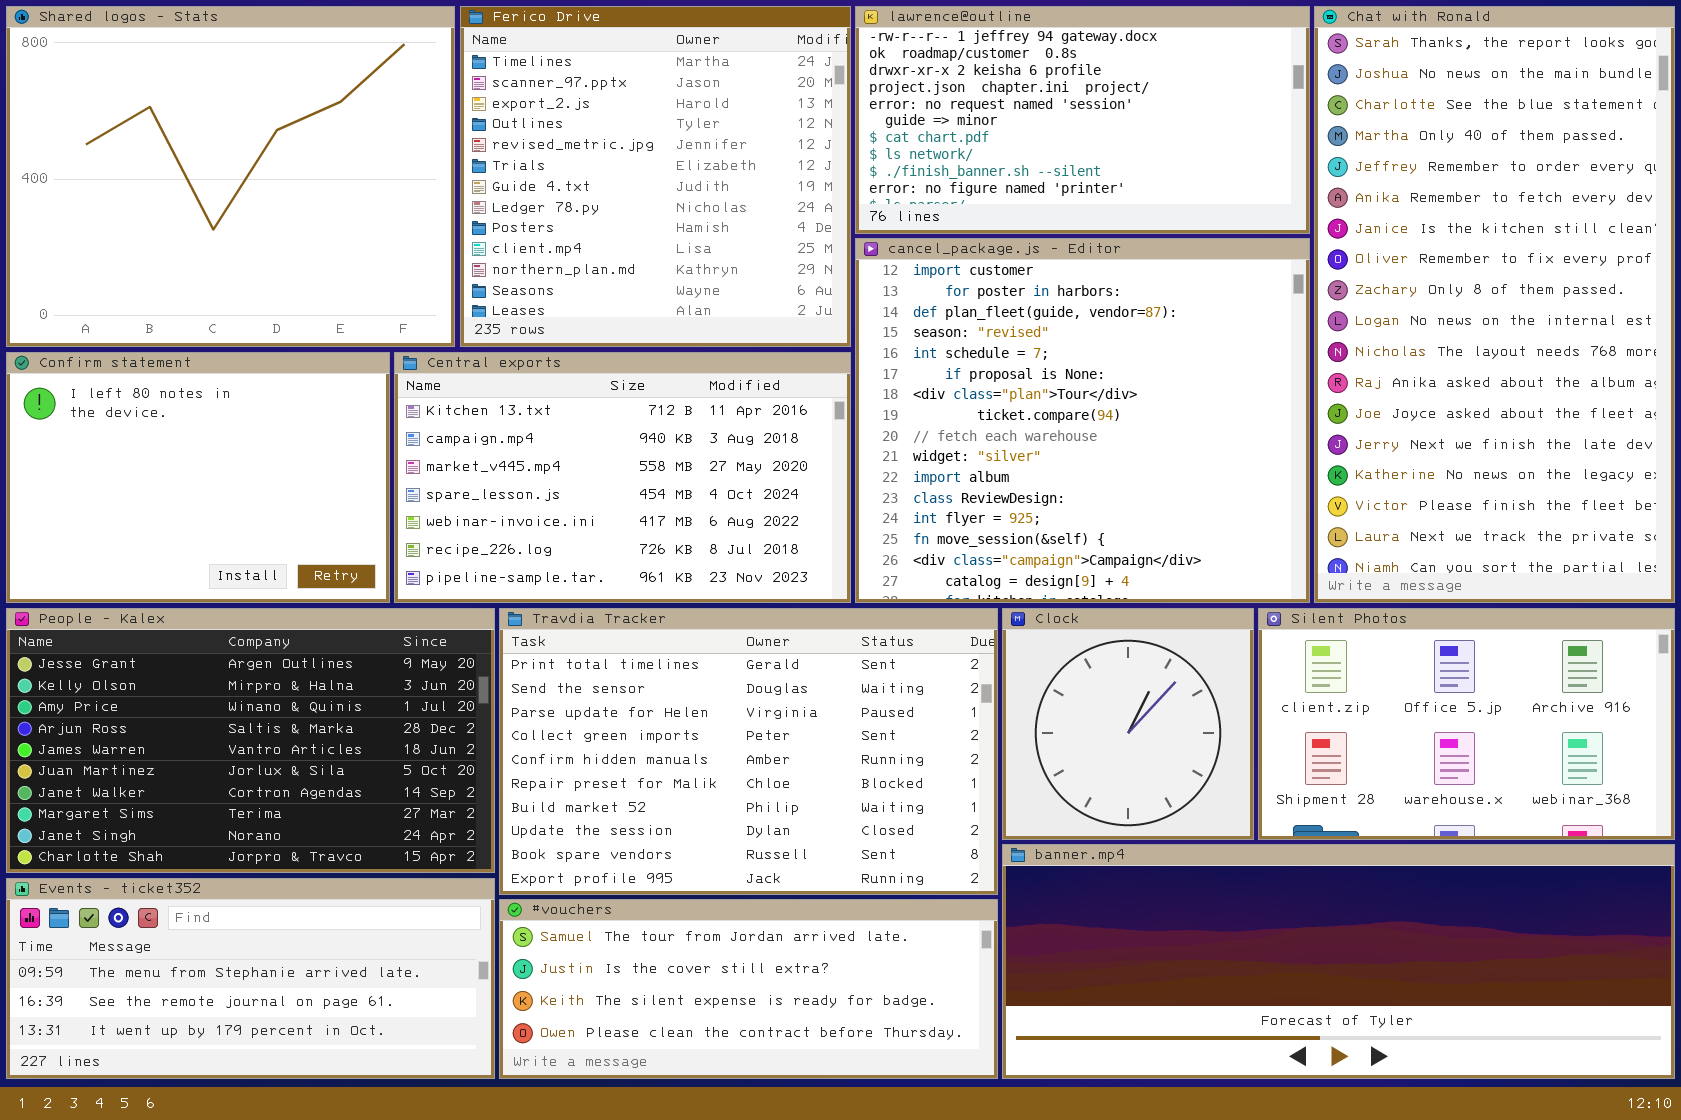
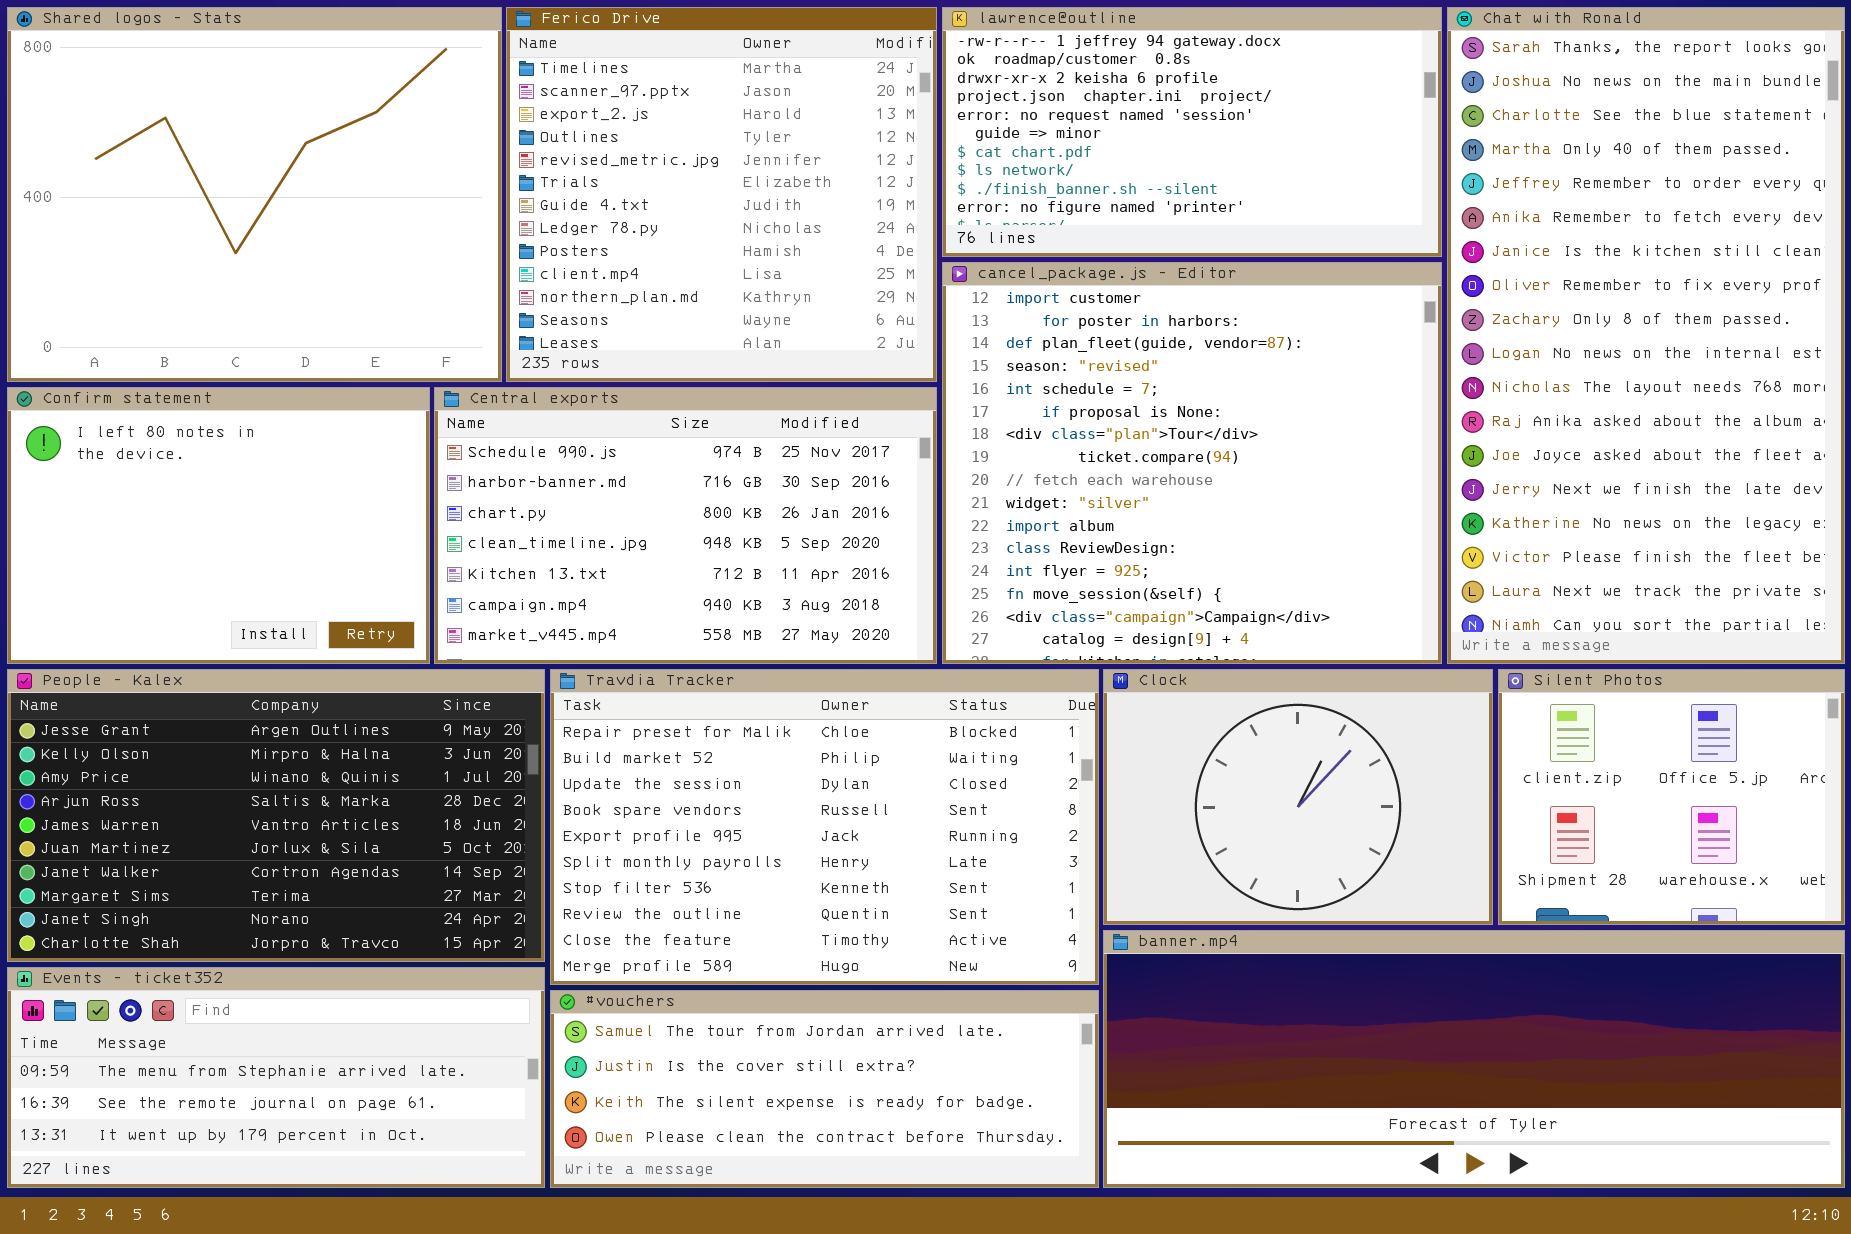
Central exports: [394,352,851,603] -> [434,387,937,664], scrolled up 4 rows
Travdia Tracker: [499,608,998,895] -> [550,669,1099,985], scrolled down 5 rows
Clock: [1002,608,1254,840] -> [1103,669,1493,925], resized
Silent Photos: [1258,608,1675,840] -> [1498,669,1845,925], resized

